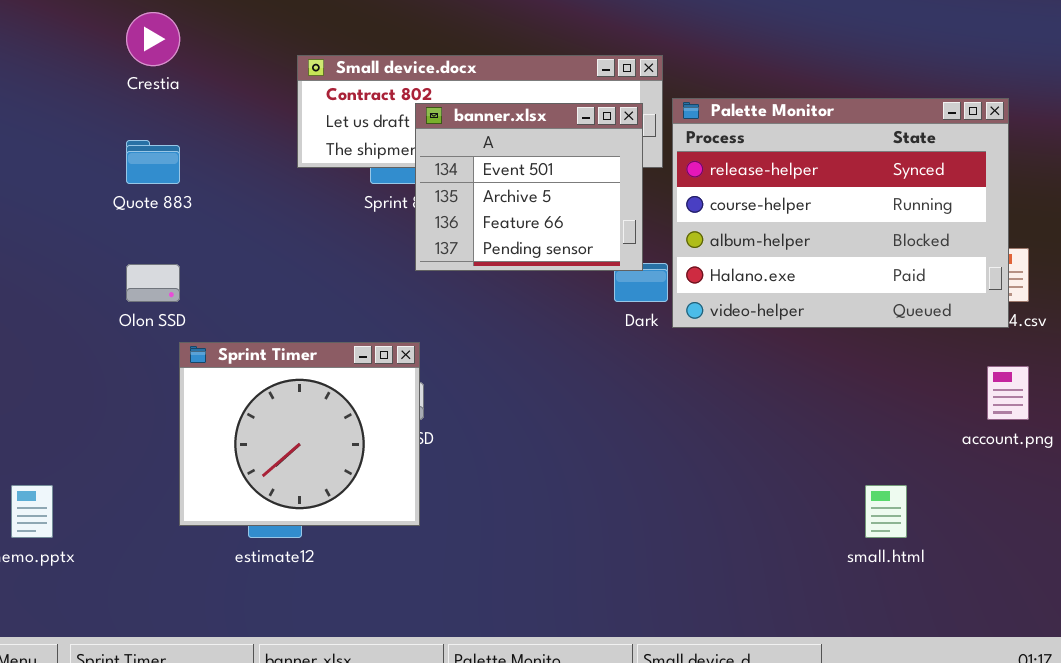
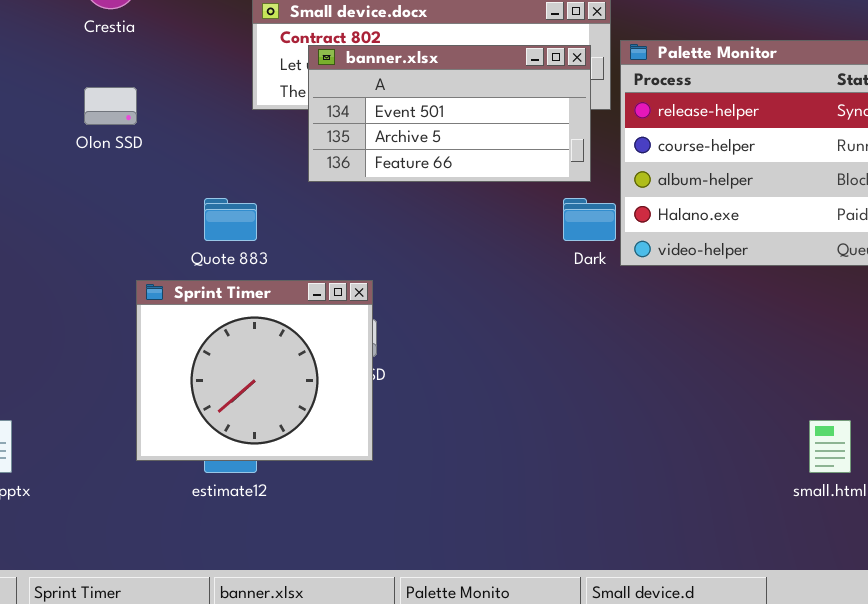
banner.xlsx: [415,103,643,271] -> [308,45,591,182], resized
Quote 883: [126,140,180,184] -> [204,198,257,241], moved
Olon SSD: [126,264,180,302] -> [84,87,137,125], moved

